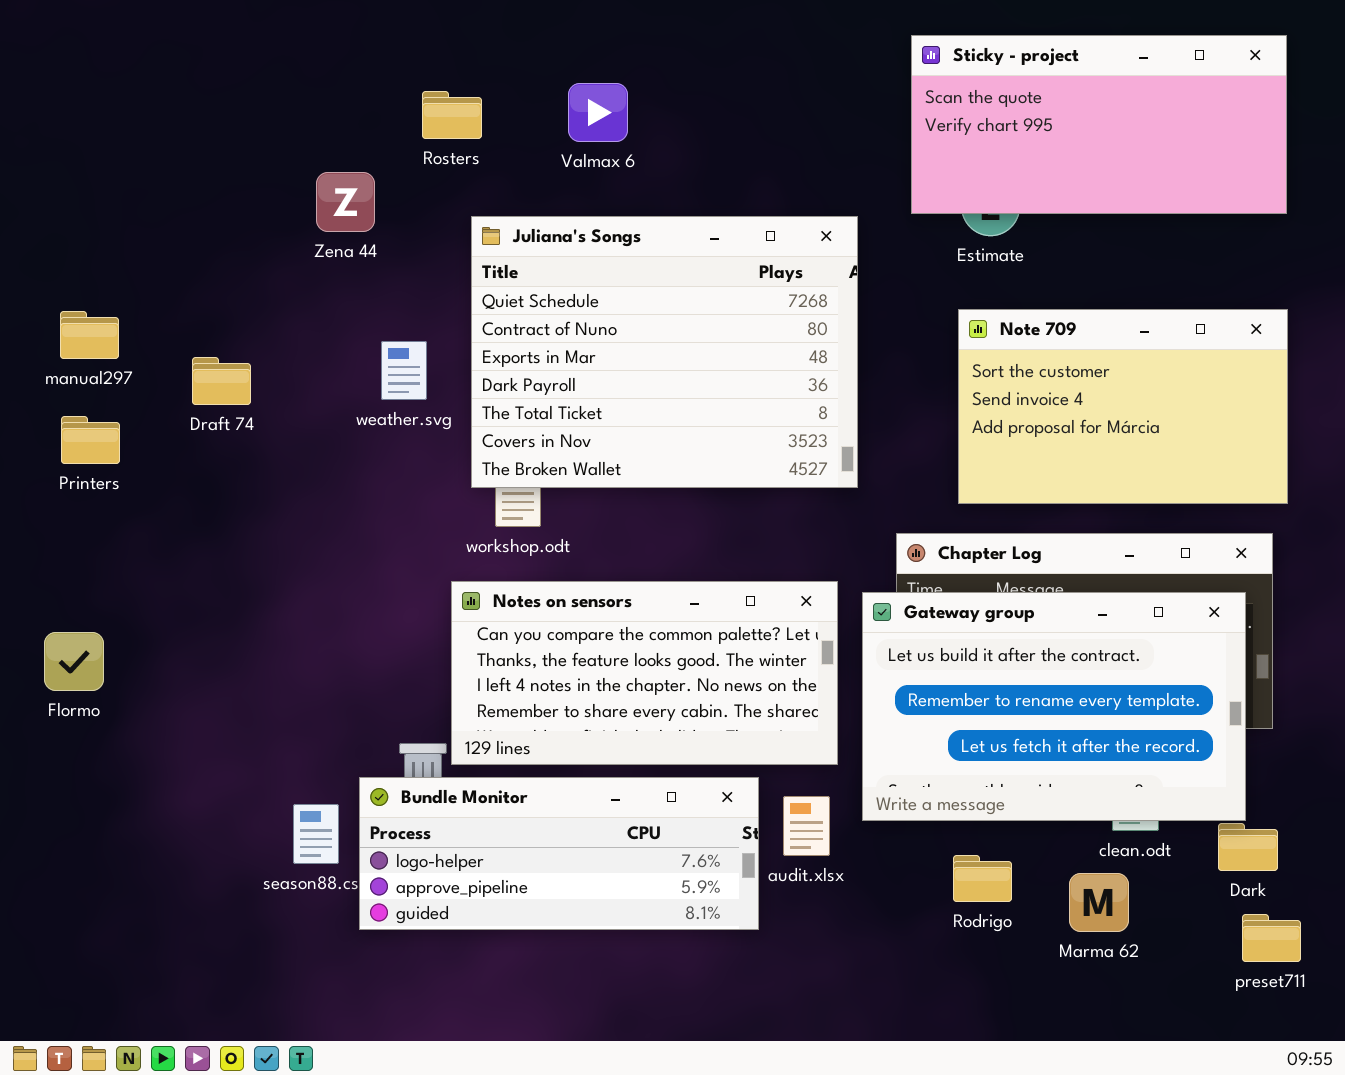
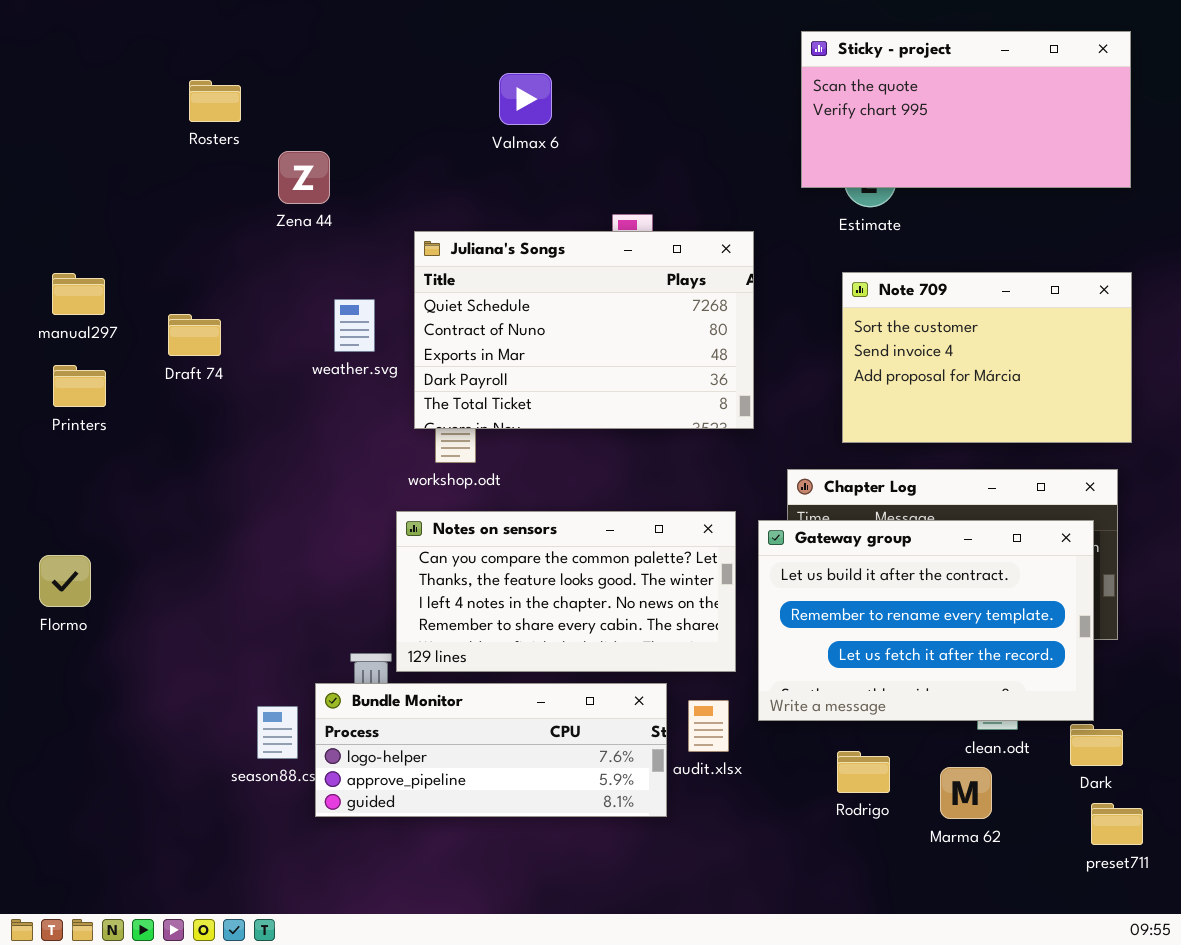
Rosters: [422,91,482,139] -> [189,80,241,122], moved
Juliana's Songs: [471,216,858,488] -> [414,231,754,429], resized

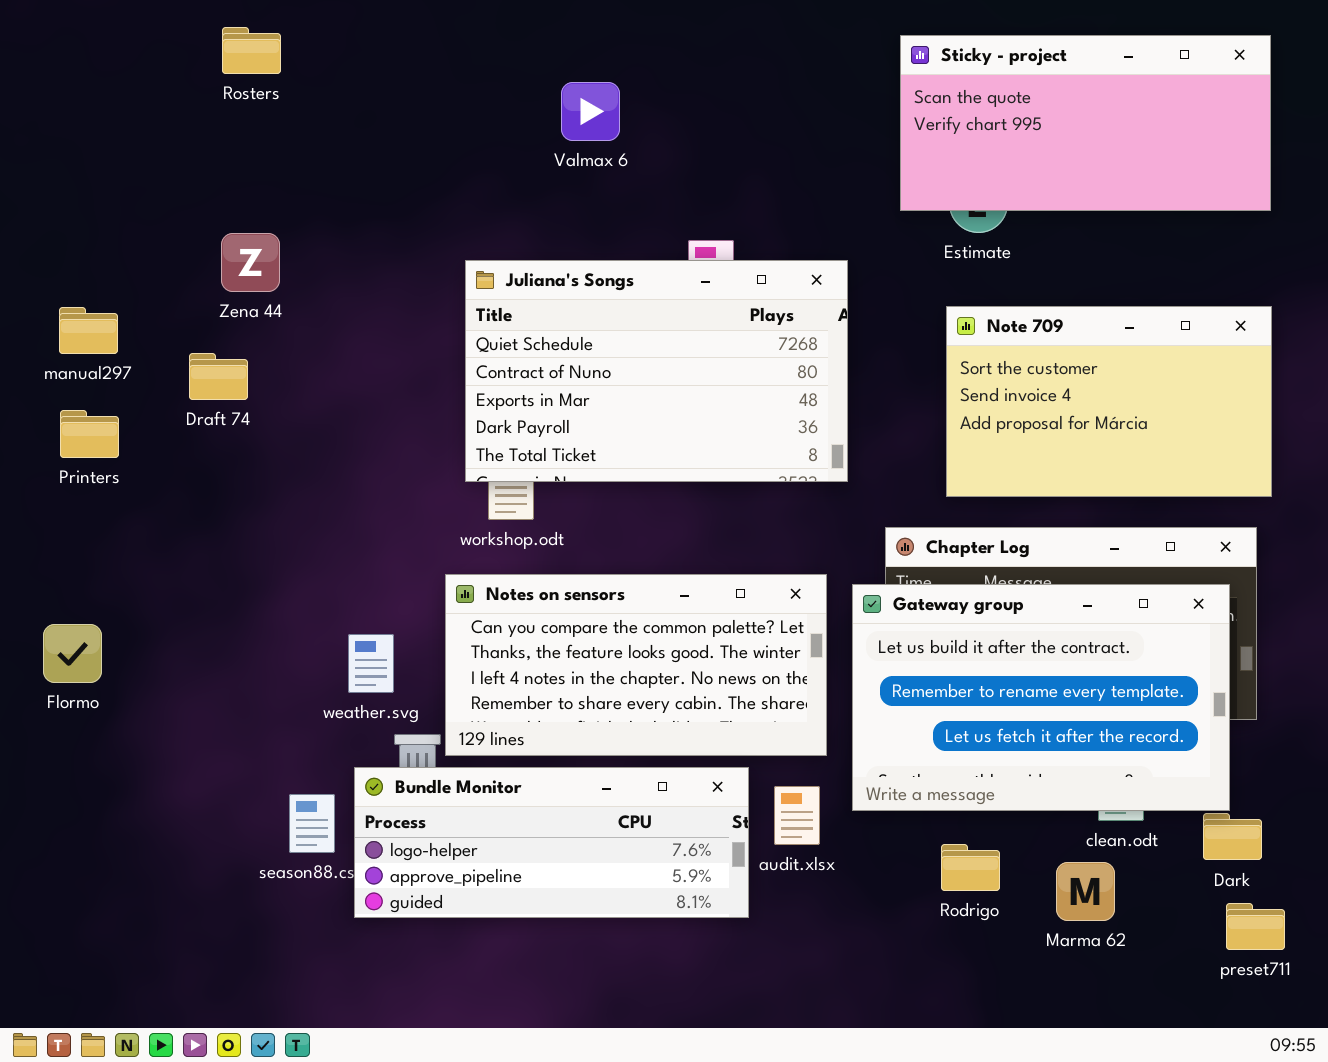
Rosters: [189,80,241,122] -> [222,27,281,74], moved
Zena 44: [278,151,330,204] -> [221,233,280,292], moved
weather.svg: [334,299,375,352] -> [348,634,394,693], moved

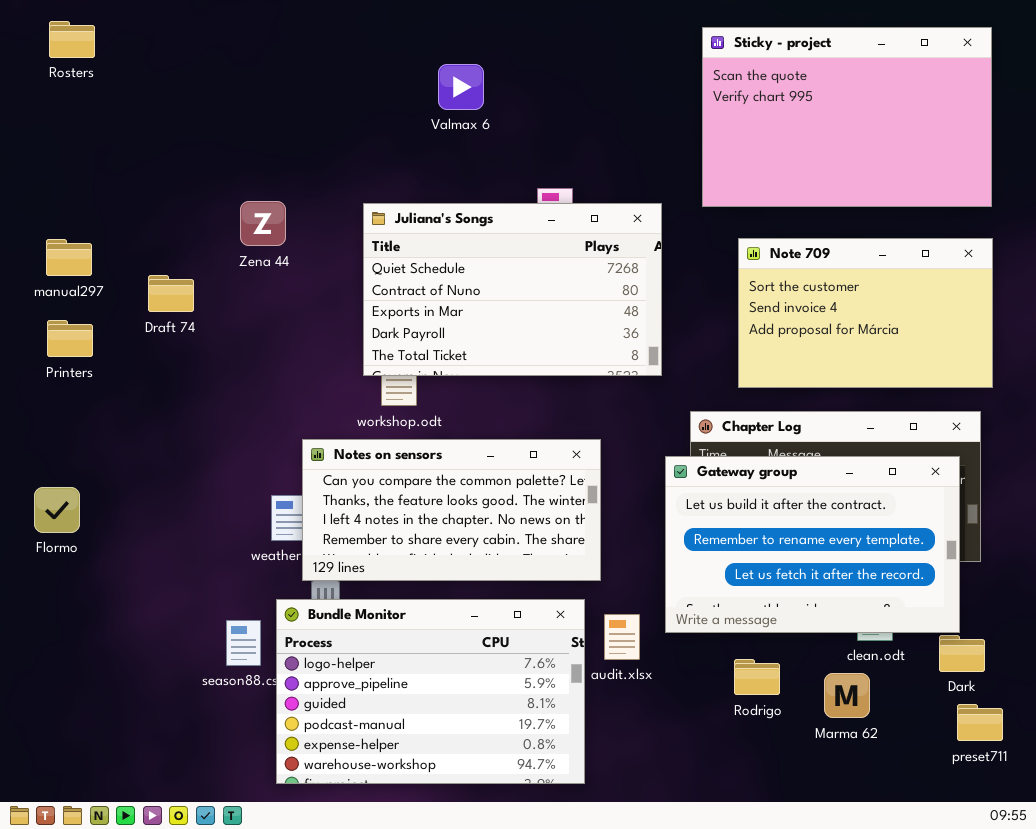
Rosters: [222,27,281,74] -> [49,21,95,58], moved
Sticky - project: [900,35,1271,211] -> [702,27,992,207], resized
Zena 44: [221,233,280,292] -> [240,201,286,246], moved
Notes on sensors: [445,574,827,756] -> [302,439,601,581], moved
Bundle Monitor: [354,767,749,918] -> [276,599,585,784], resized

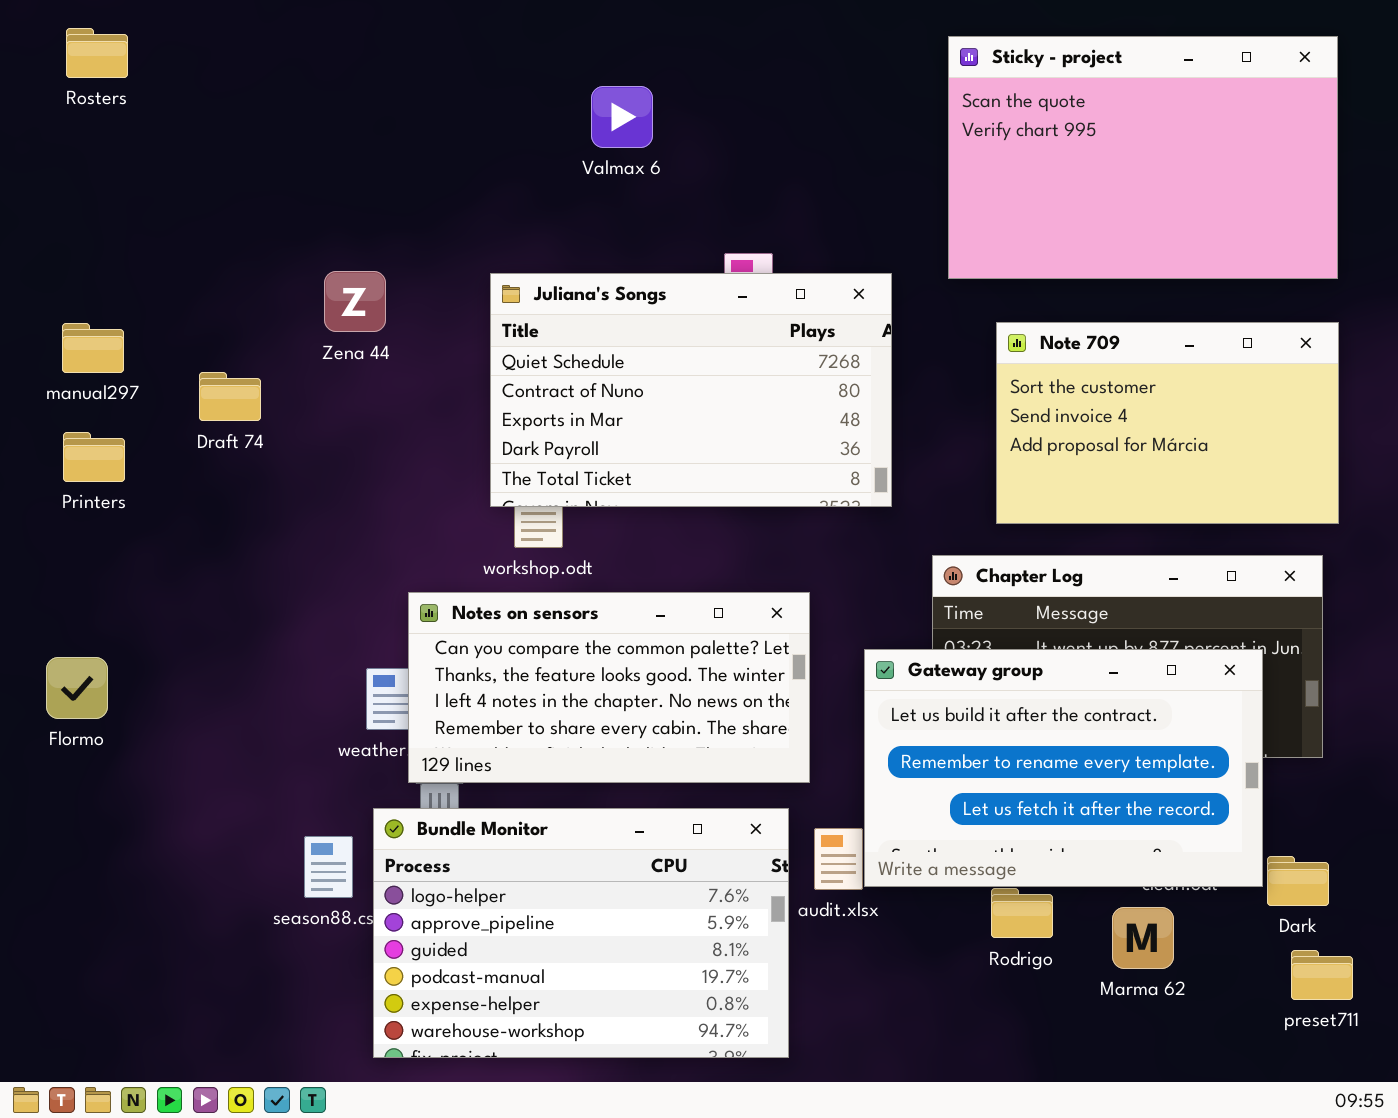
Gateway group: [665,456,960,633] -> [864,649,1263,887], moved

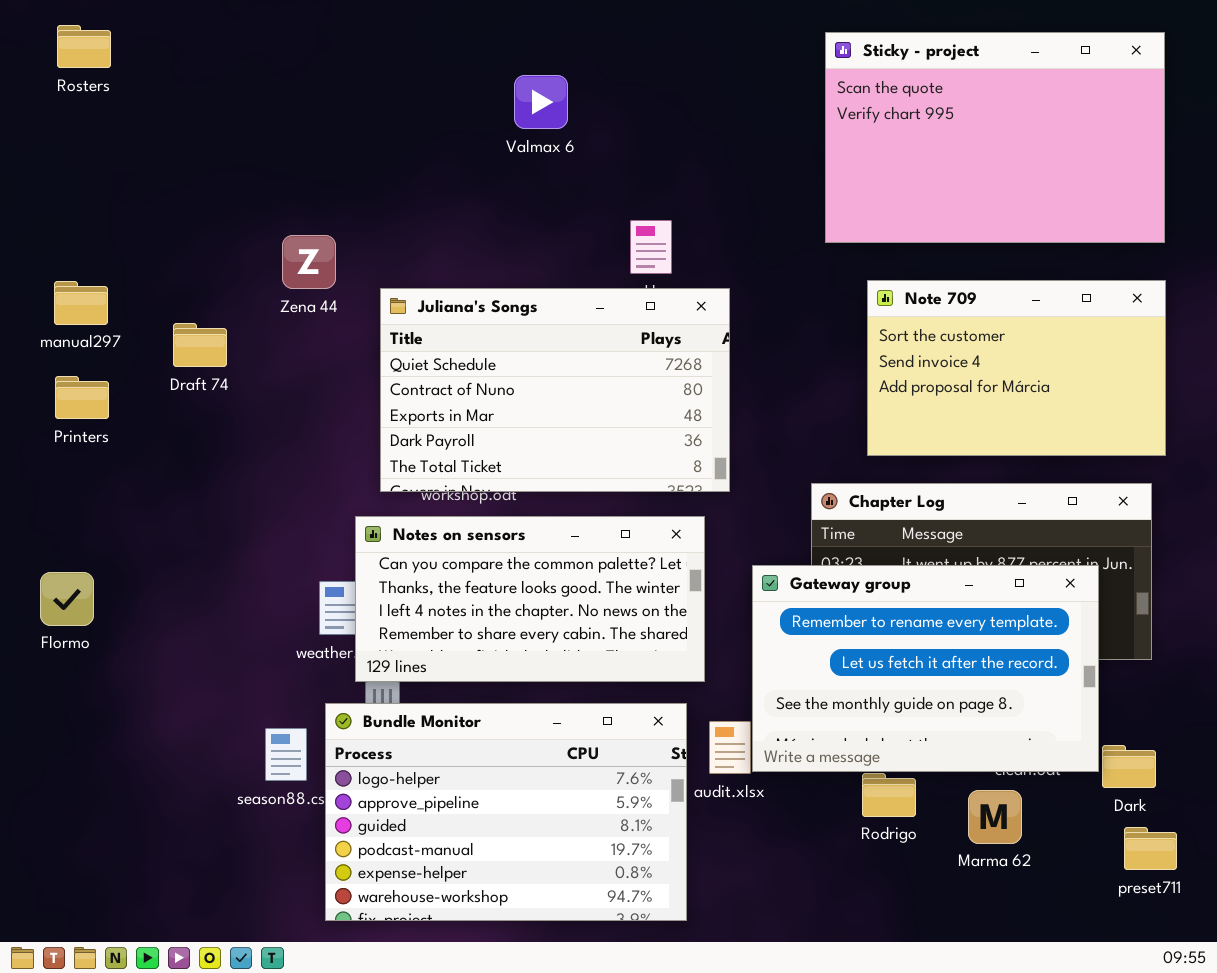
Juliana's Songs: [490,273,892,507] -> [380,288,730,492], moved
Gateway group: [864,649,1263,887] -> [752,565,1099,772], scrolled down 1 row

